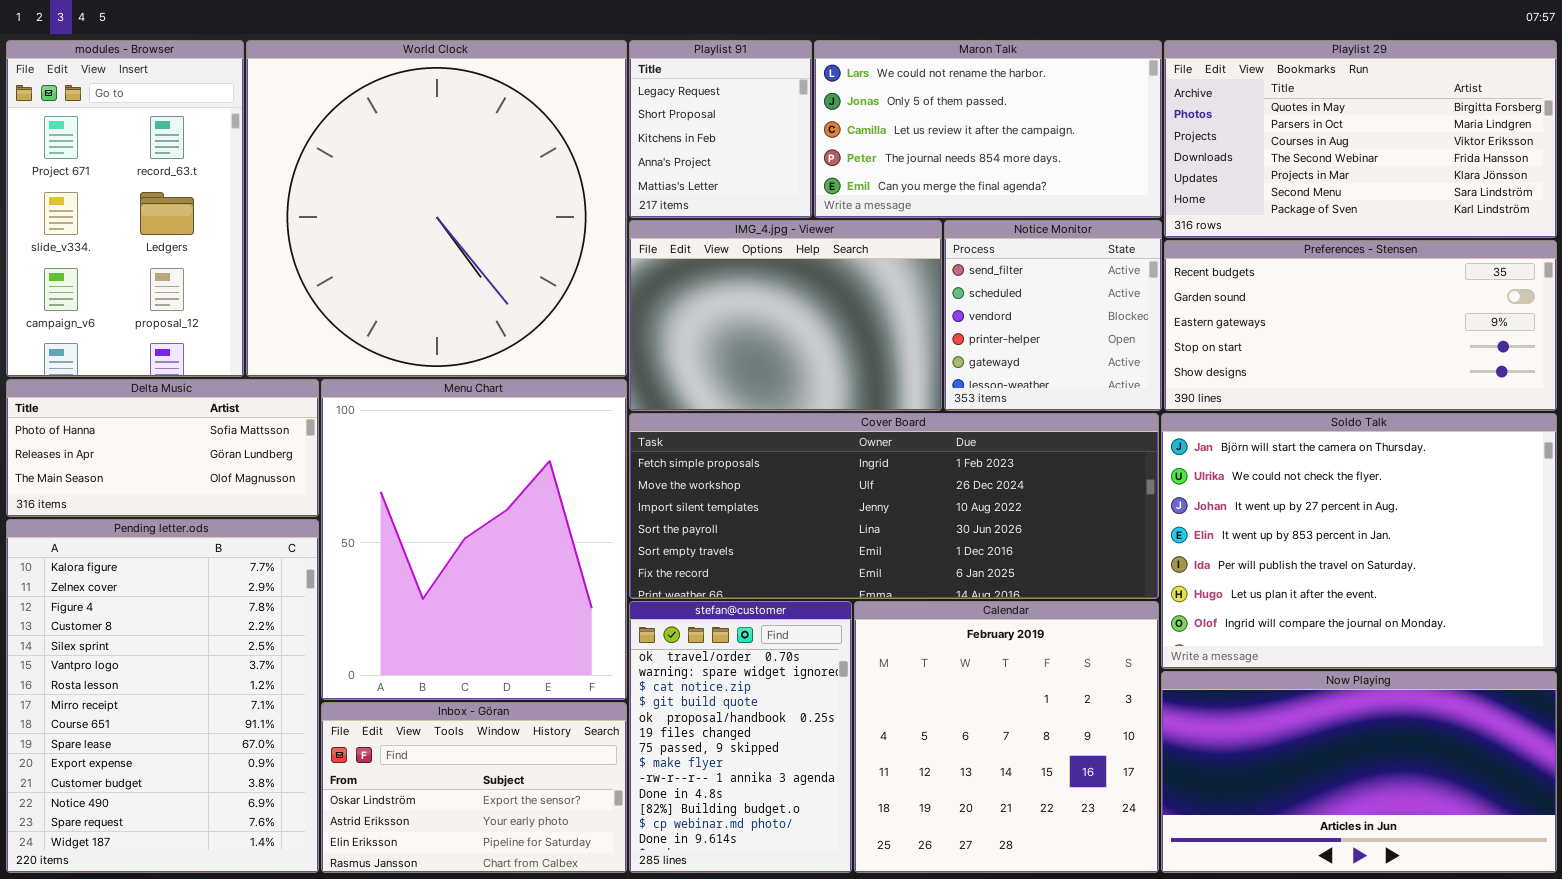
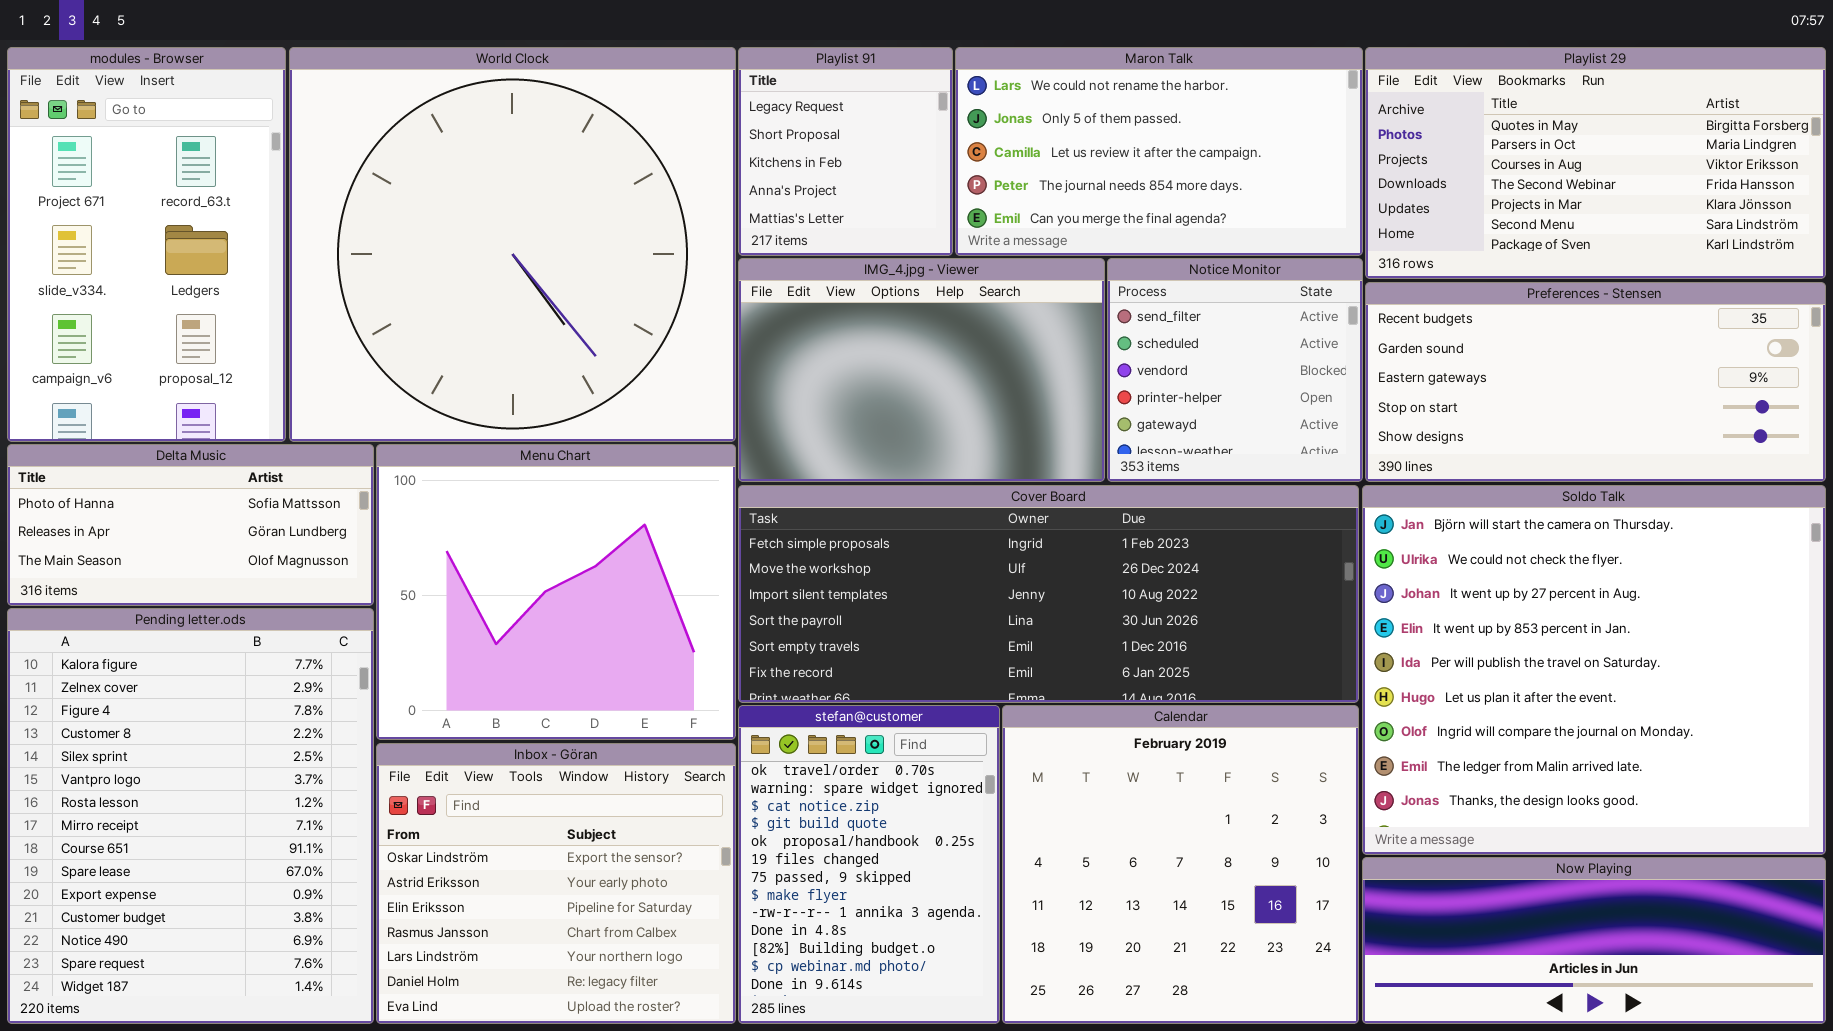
Menu Chart: [321,379,627,700] -> [376,444,736,740], resized
Soldo Talk: [1161,413,1557,669] -> [1362,485,1826,855], resized
Now Playing: [1161,671,1557,873] -> [1362,857,1826,1024], resized
Inbox - Göran: [321,702,627,873] -> [376,743,736,1024], resized

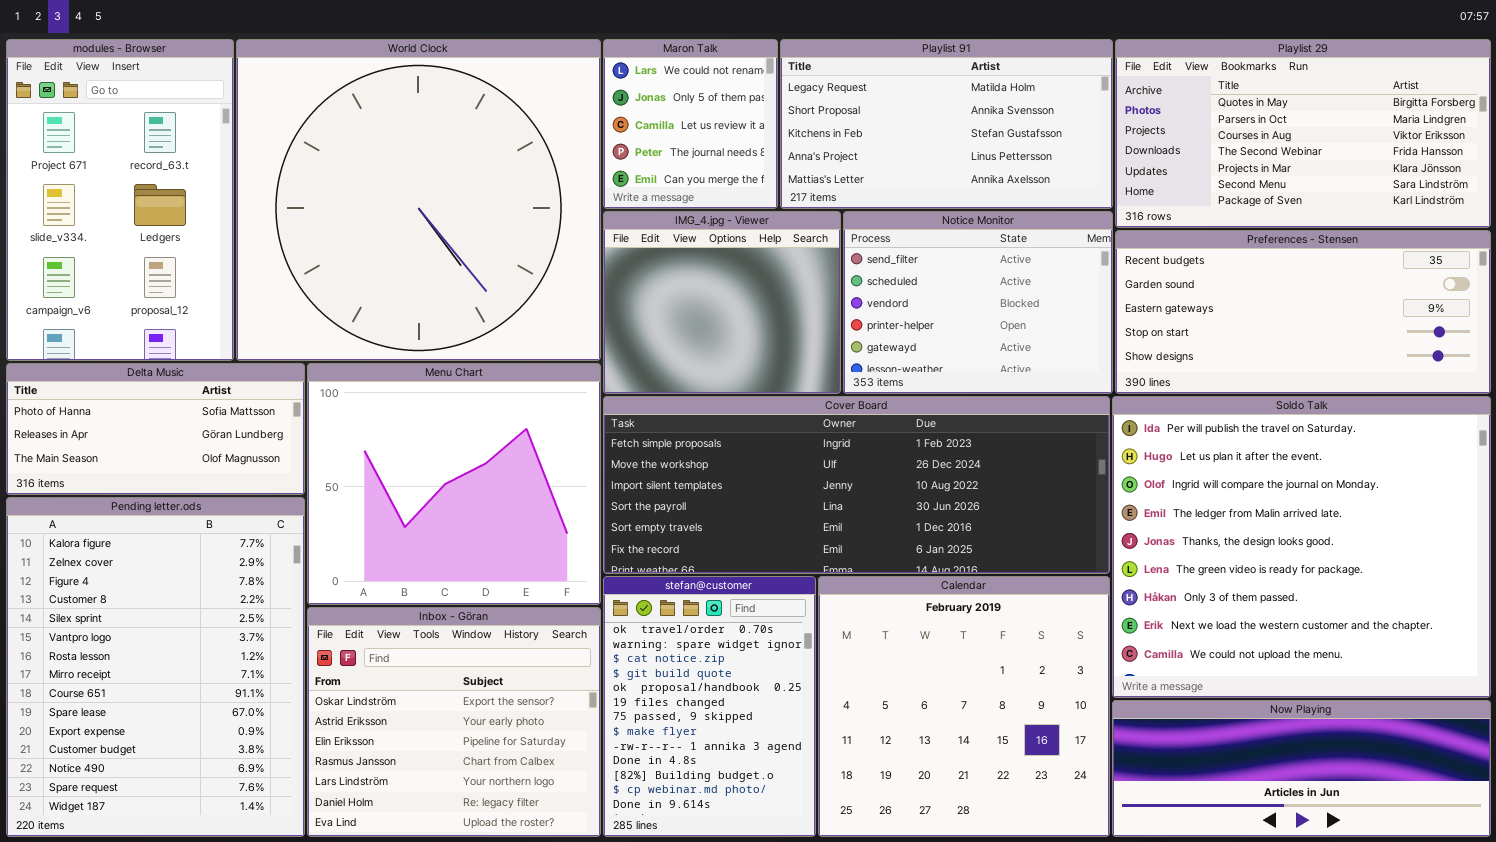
Playlist 91: [738,47,953,256] -> [780,39,1113,209], moved, resized
Maron Talk: [955,47,1363,256] -> [603,39,778,209], moved, resized
IMG_4.jpg - Viewer: [738,258,1105,482] -> [603,211,841,394], resized
Notice Monitor: [1107,258,1363,482] -> [843,211,1113,394], resized
Soldo Talk: [1362,485,1826,855] -> [1112,396,1491,698], scrolled down 4 rows

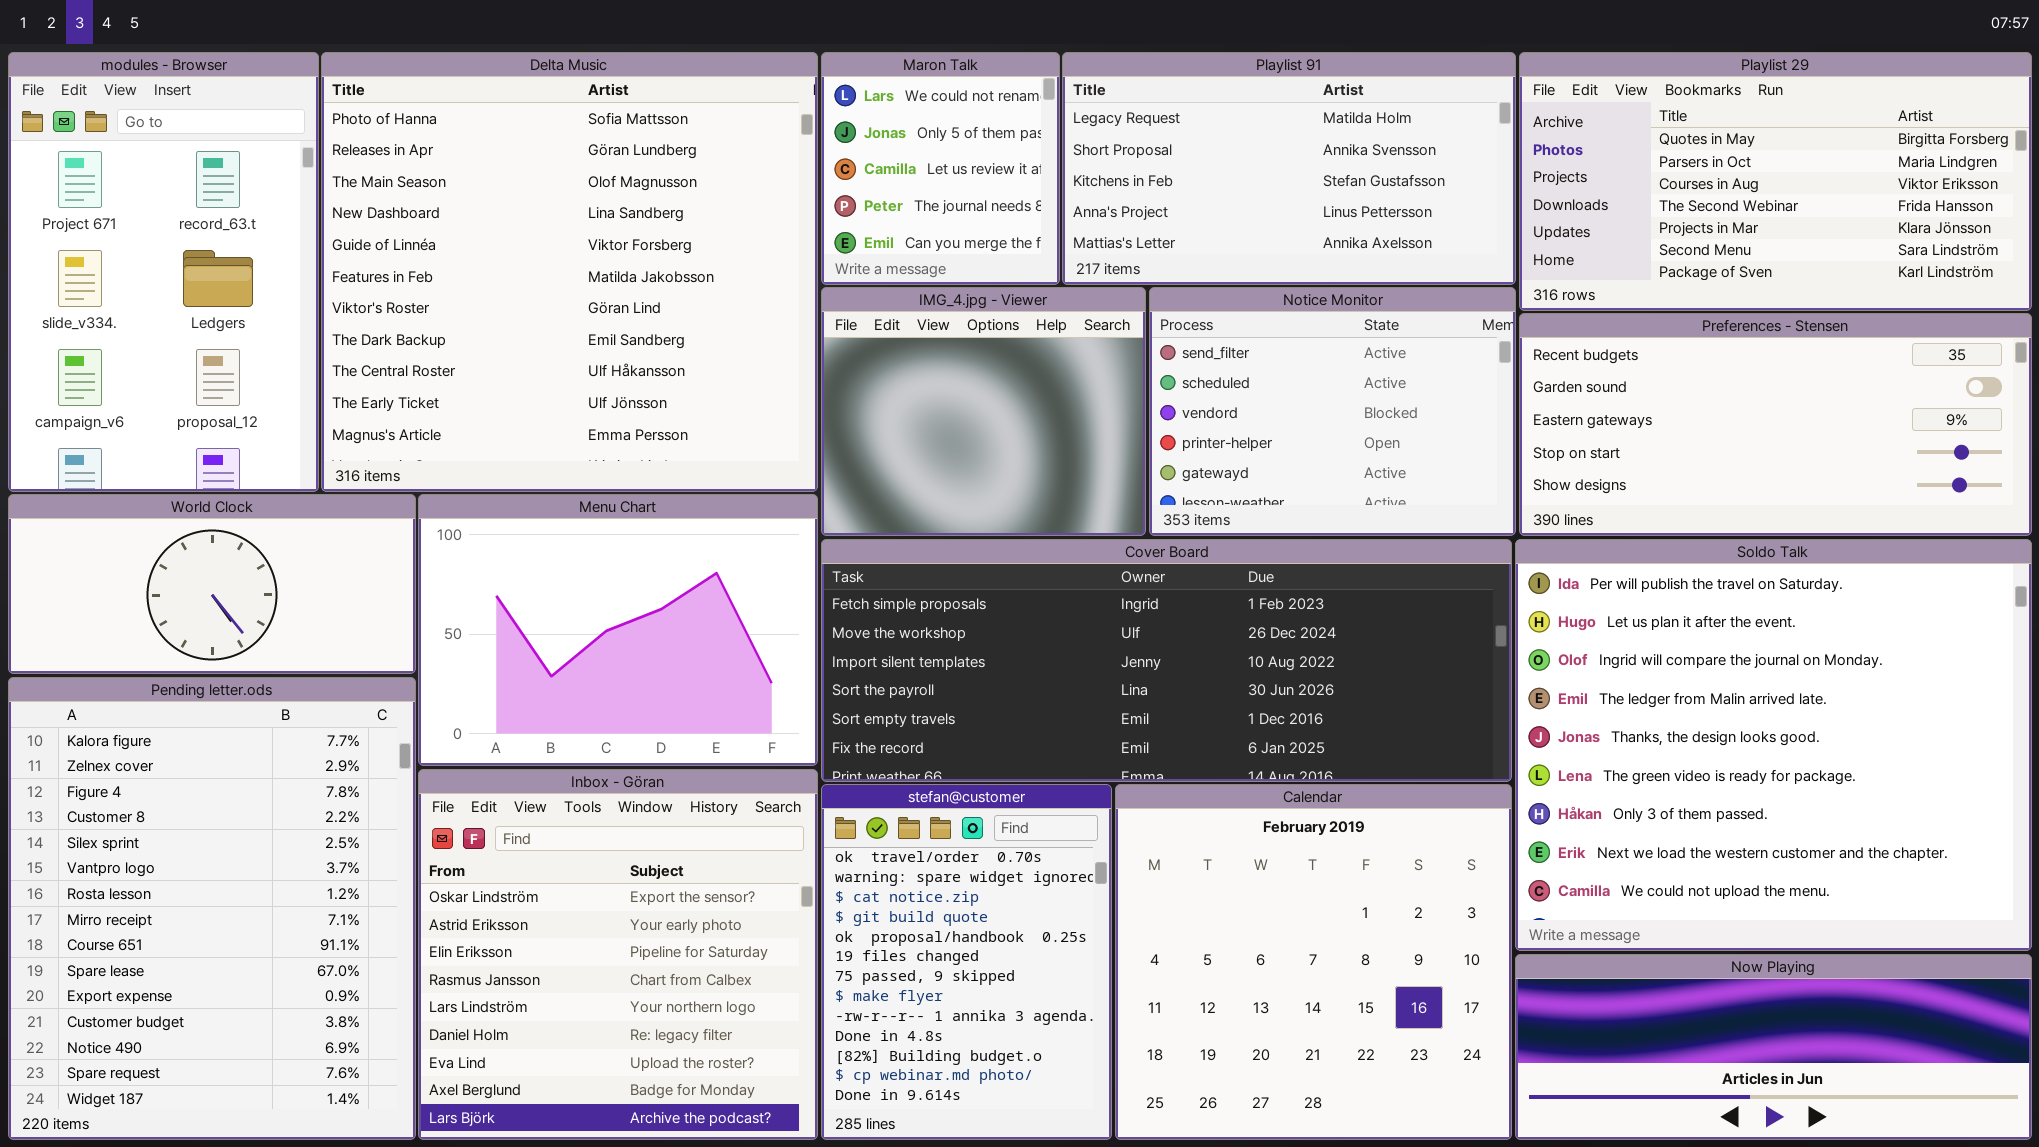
World Clock: [236,39,601,361] -> [8,494,416,674], moved, resized
Delta Music: [6,363,305,495] -> [321,52,818,492], moved, resized
Menu Chart: [307,363,601,605] -> [418,494,818,766], resized
Inbox - Göran: [307,607,601,837] -> [418,769,818,1140], resized

